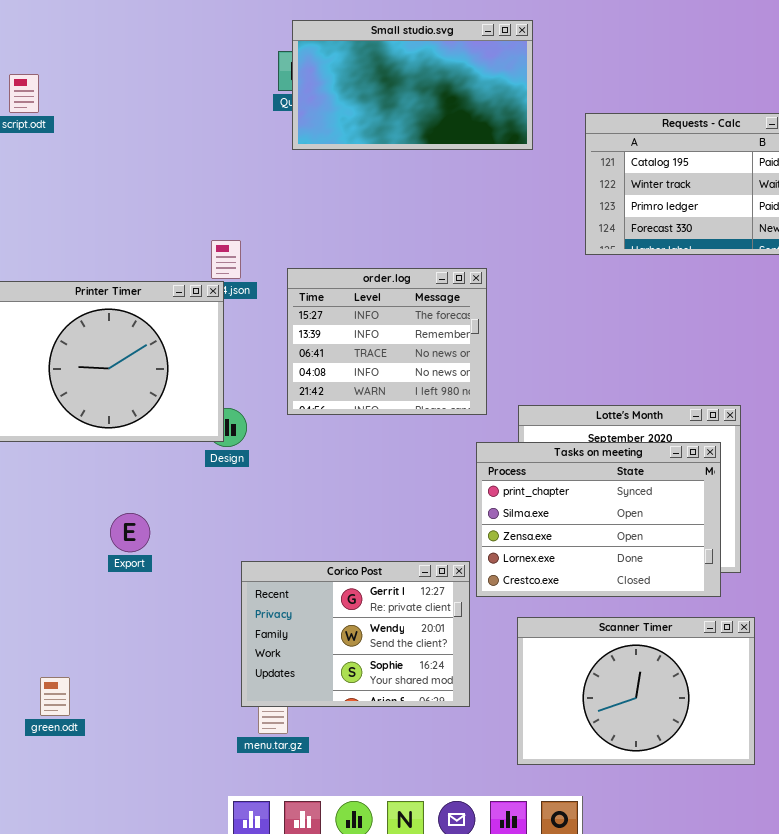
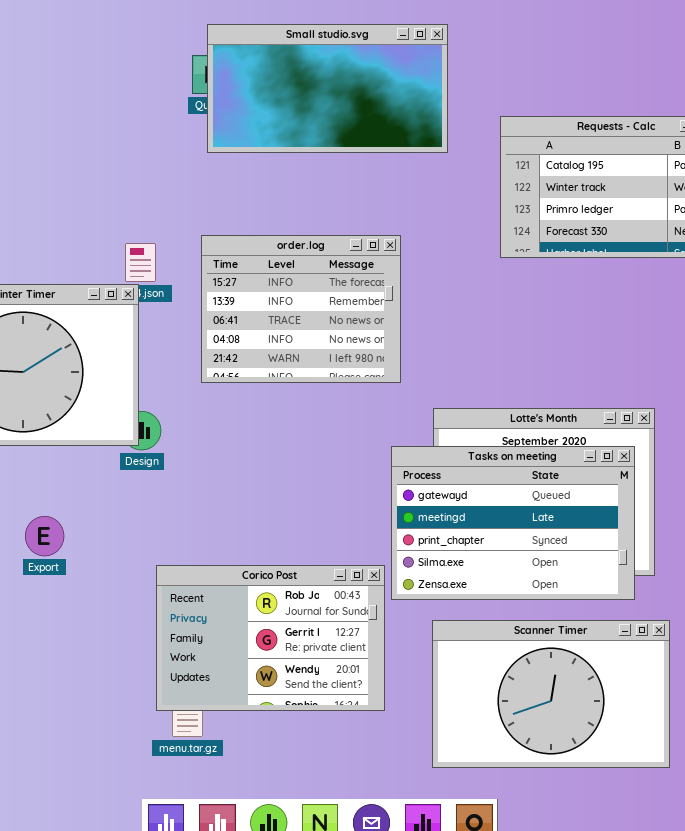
order.log: [287,268,487,415] -> [201,235,401,383], moved
Tasks on meeting: [476,442,721,597] -> [391,446,635,600], scrolled up 2 rows
Corico Post: [241,561,470,707] -> [156,565,385,711], scrolled up 1 row

